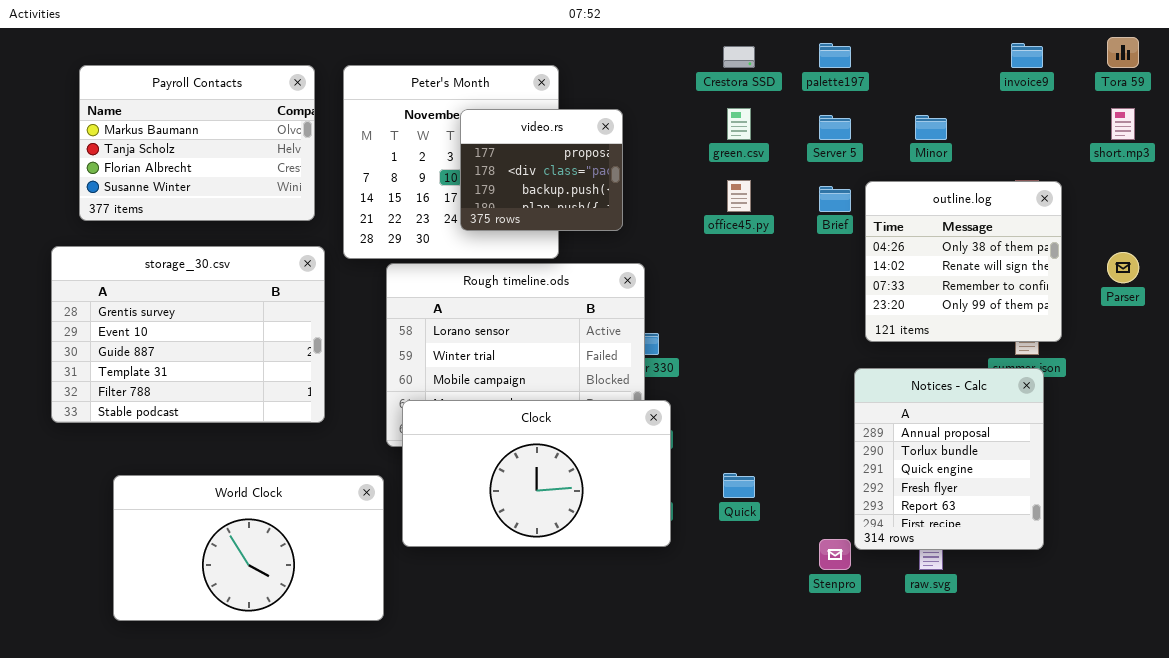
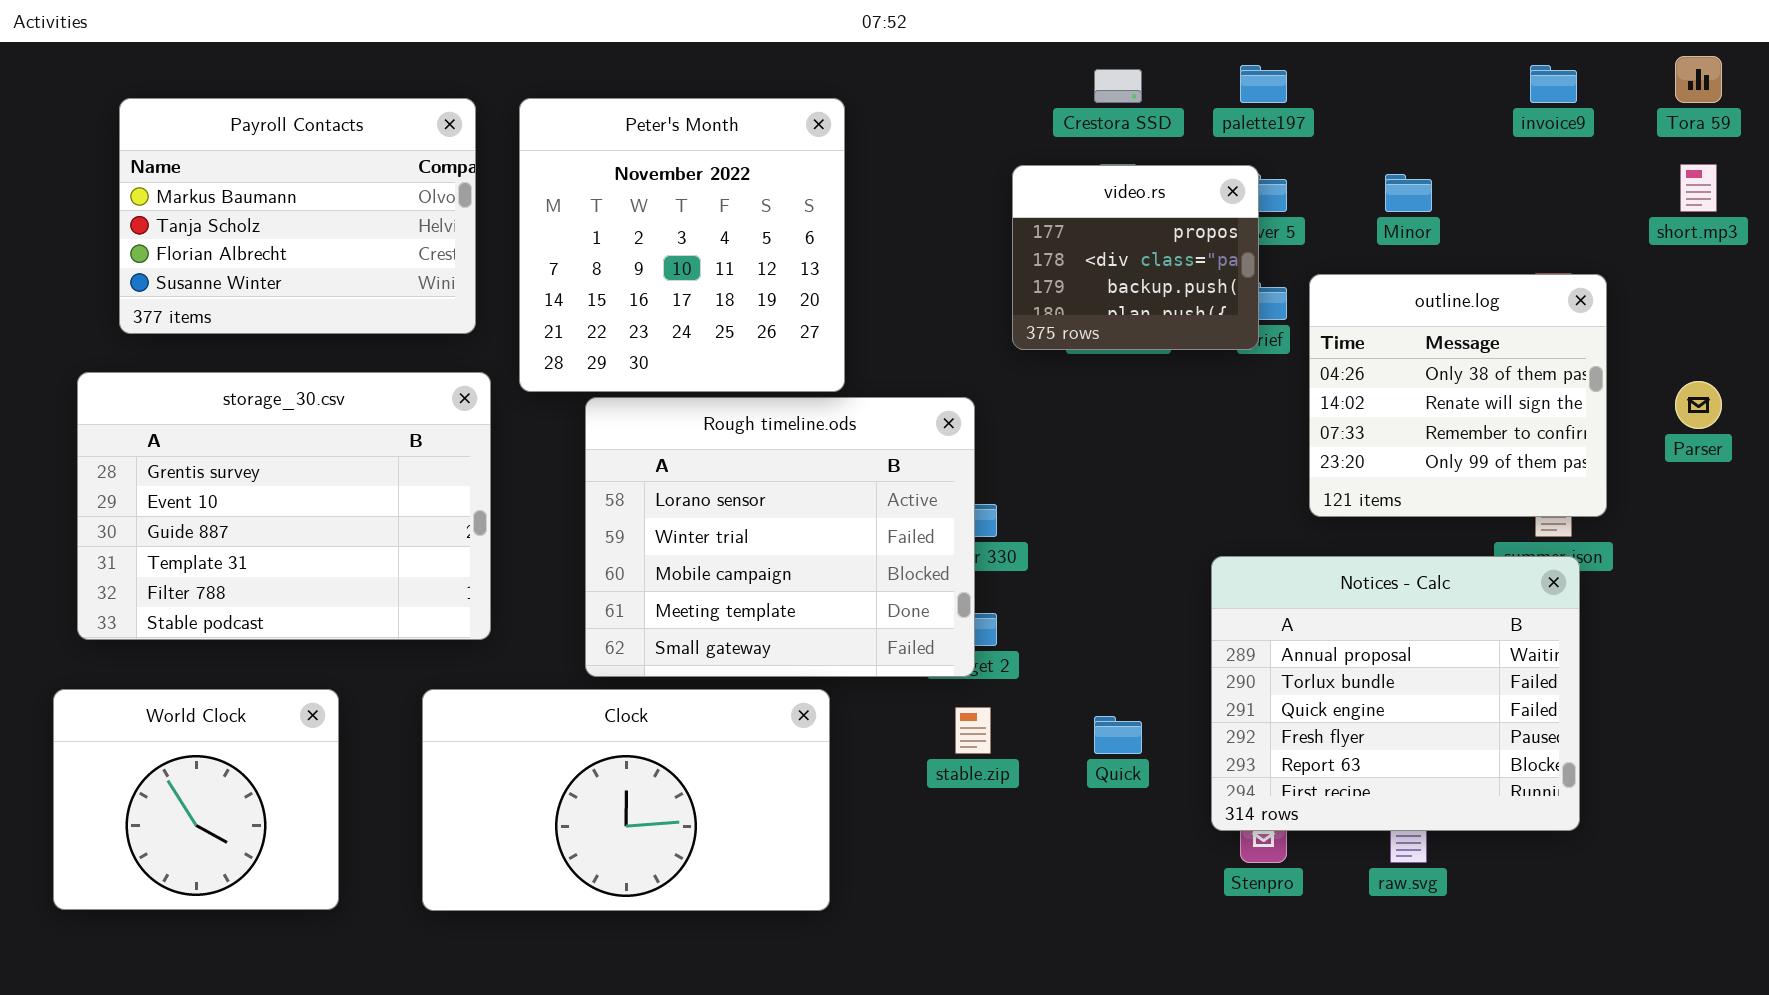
video.rs: [460,109,623,231] -> [1012,165,1259,350], moved
Notices - Calc: [854,368,1044,550] -> [1211,556,1580,831], resized
Clock: [402,400,671,547] -> [422,689,830,911], moved
World Clock: [113,475,384,621] -> [53,689,339,910], moved, resized

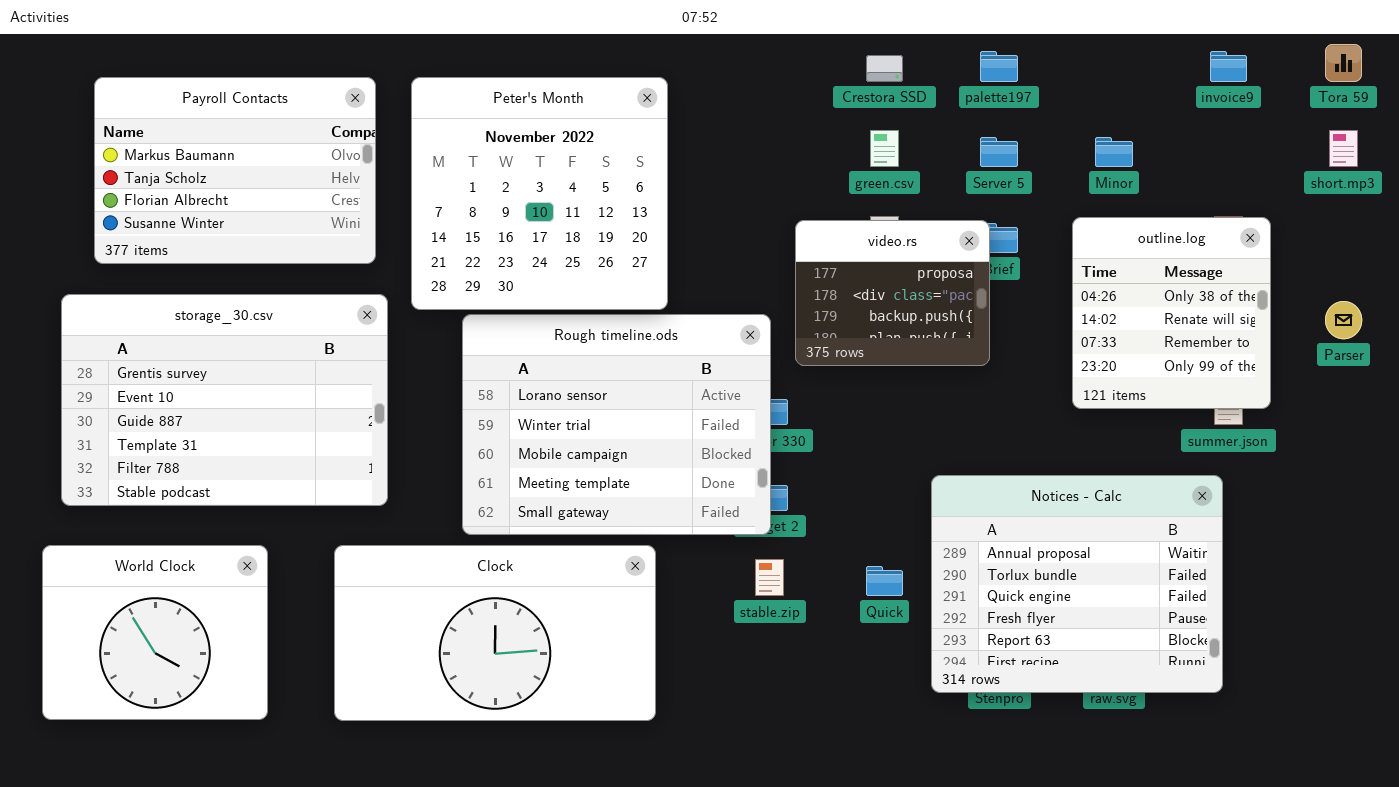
video.rs: [1012,165,1259,350] -> [795,220,990,366], moved
outline.log: [1309,274,1607,517] -> [1072,217,1271,409], resized
Notices - Calc: [1211,556,1580,831] -> [931,475,1223,693], moved

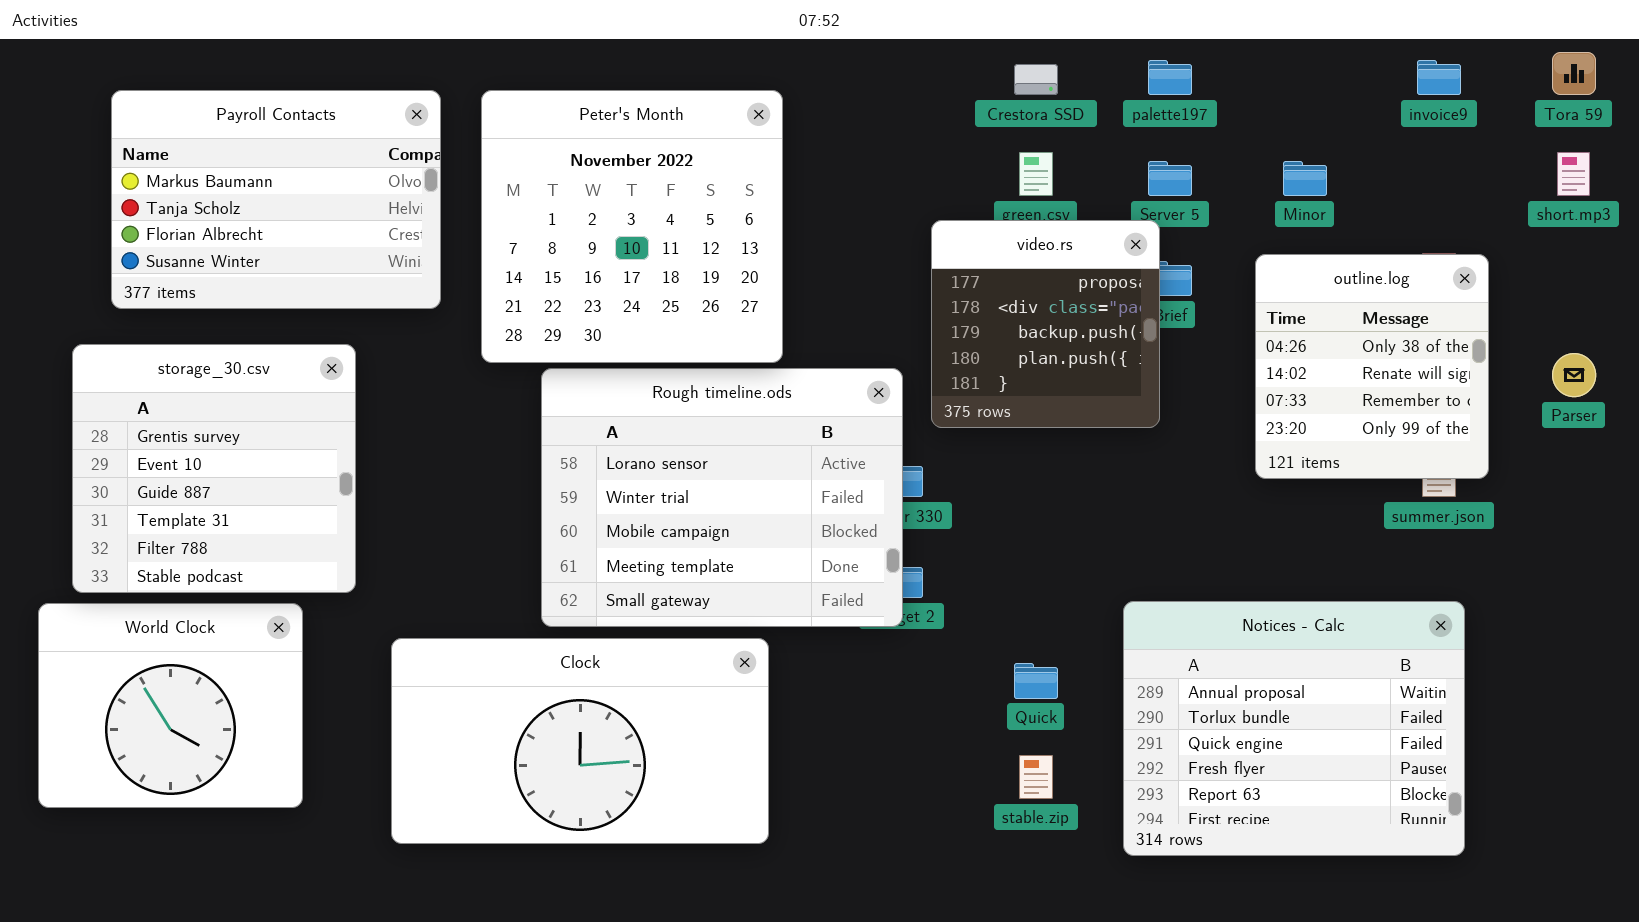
video.rs: [795,220,990,366] -> [931,220,1160,428], resized
storage_30.csv: [61,294,388,506] -> [72,344,356,593], resized
Notices - Calc: [931,475,1223,693] -> [1123,601,1465,856], moved
World Clock: [42,545,268,720] -> [38,603,303,808], moved
stable.zip: [755,559,784,596] -> [1019,755,1053,799], moved

